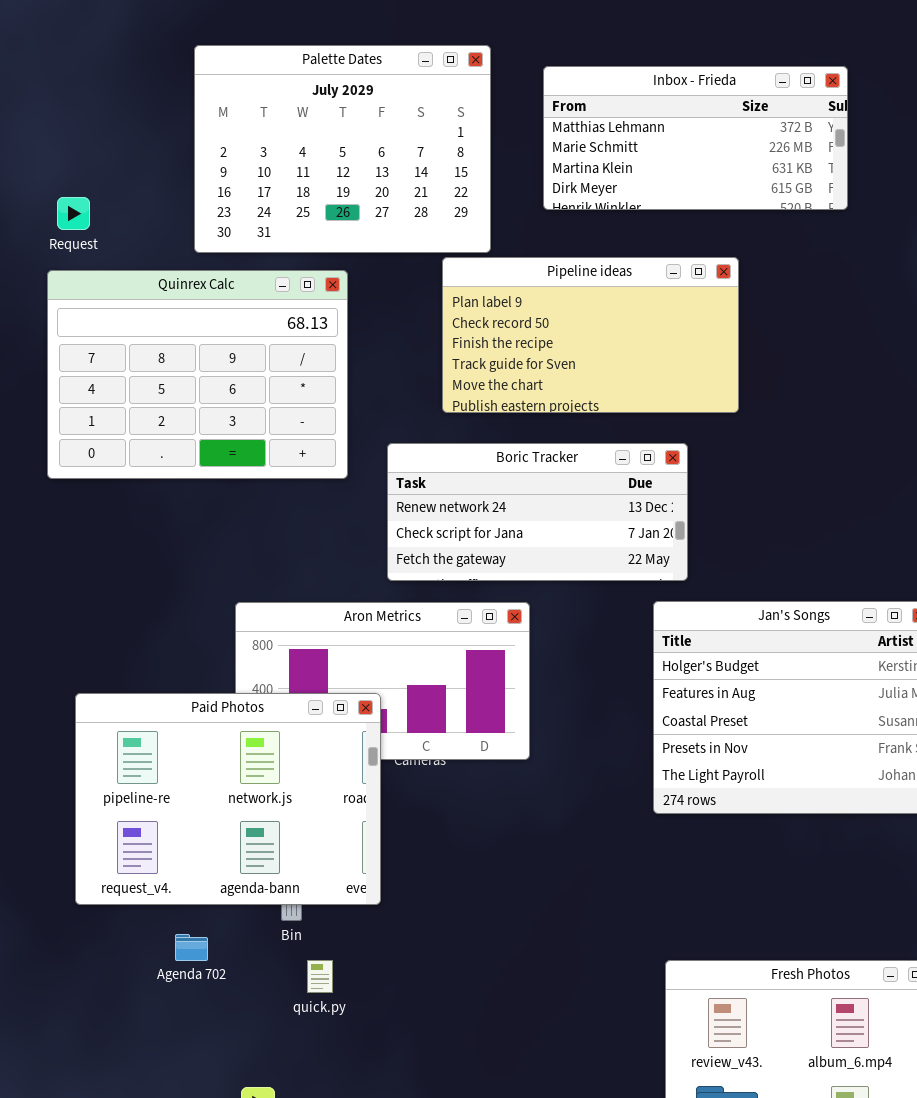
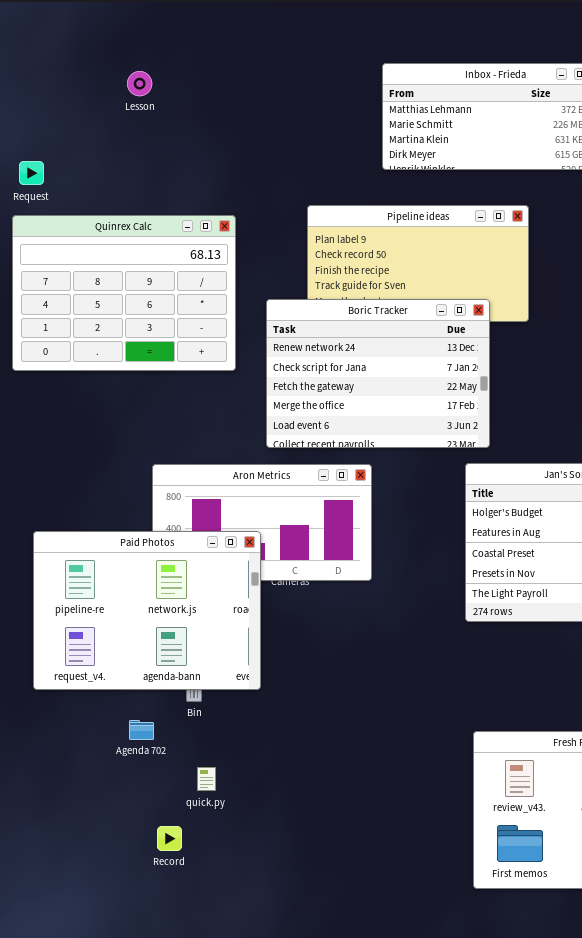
Palette Dates: [194,45,491,253] -> none, closed
Boric Tracker: [387,443,688,581] -> [266,299,490,448], resized
Agenda 702: [175,934,208,961] -> [129,720,154,740], moved
quick.py: [307,960,333,993] -> [197,767,216,791], moved

